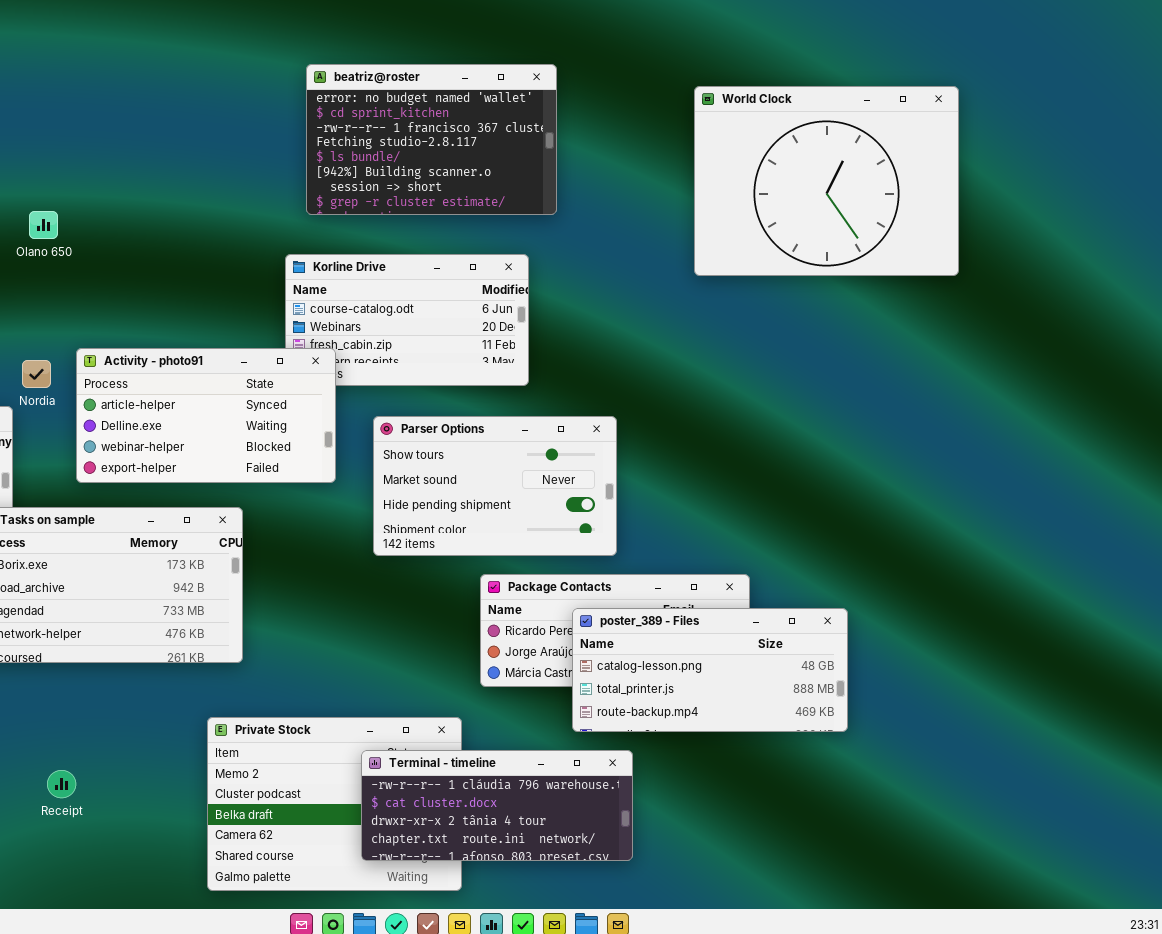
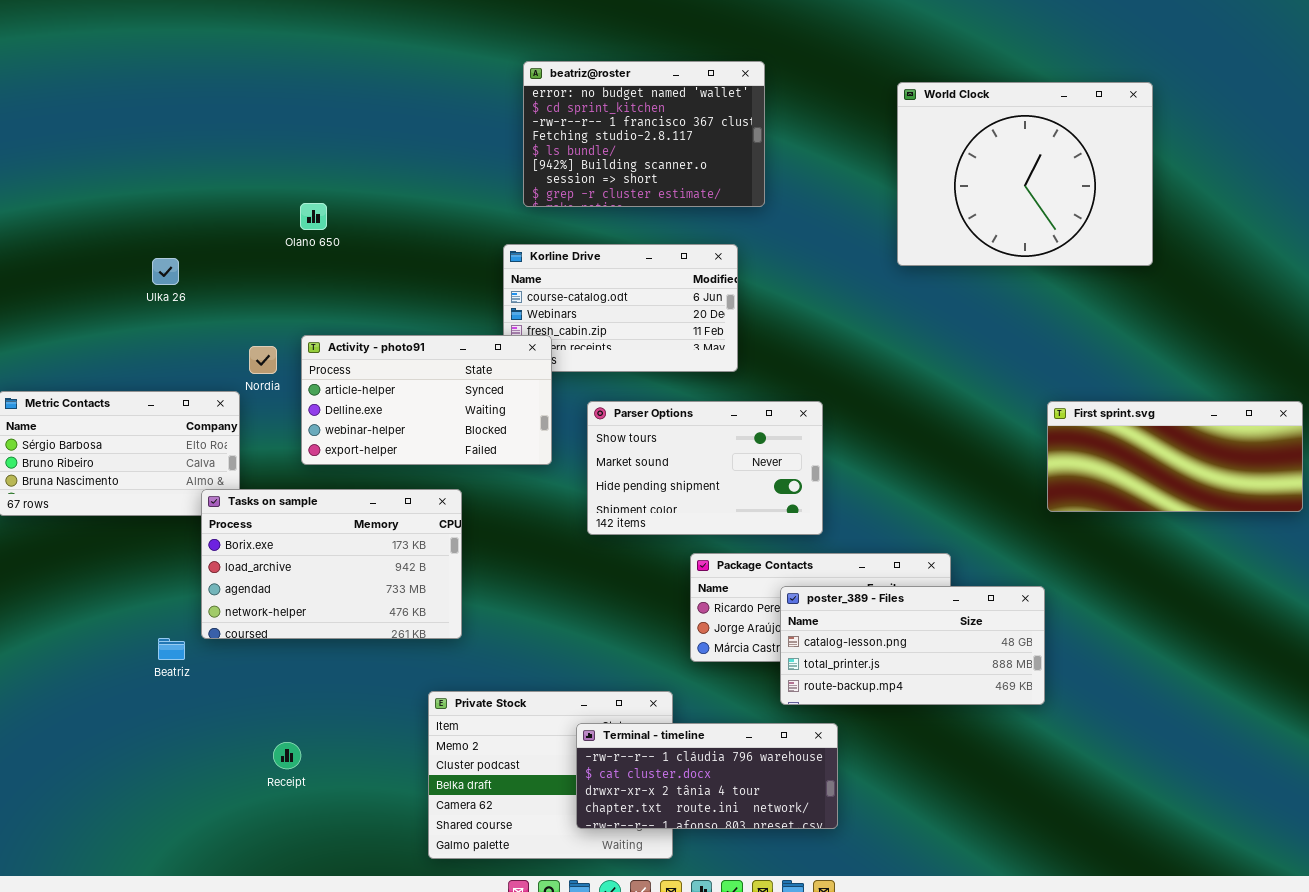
Olano 650: [29,211,58,239] -> [300,203,327,230], moved
First sprint.svg: none -> [1047,401,1303,512], opened

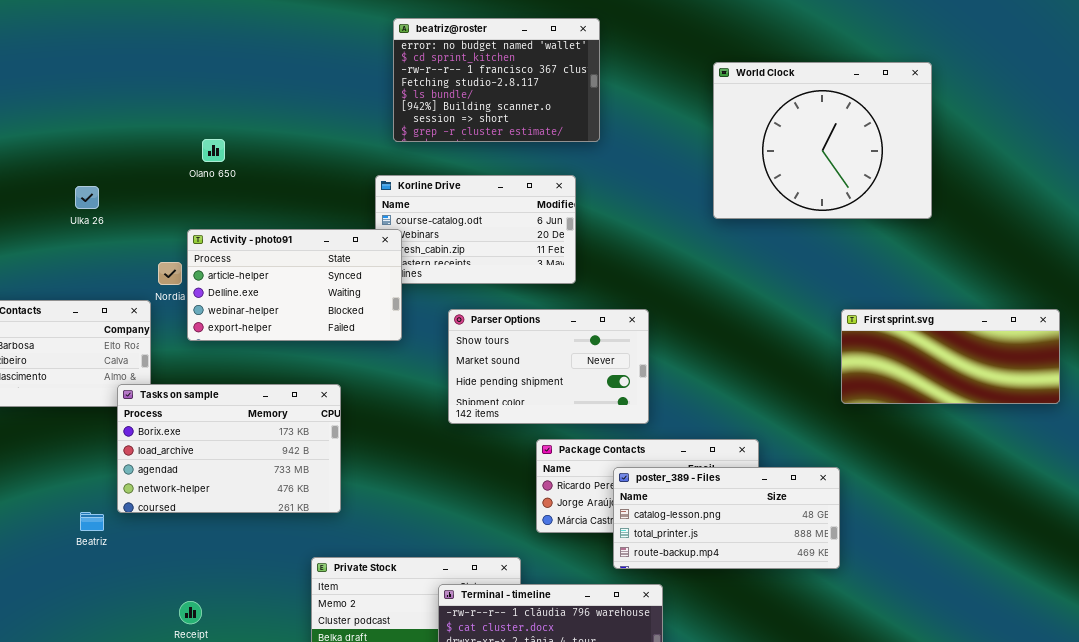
World Clock: [897,82,1153,266] -> [713,62,932,219], moved
Activity - photo91: [301,335,552,465] -> [187,229,402,341], moved

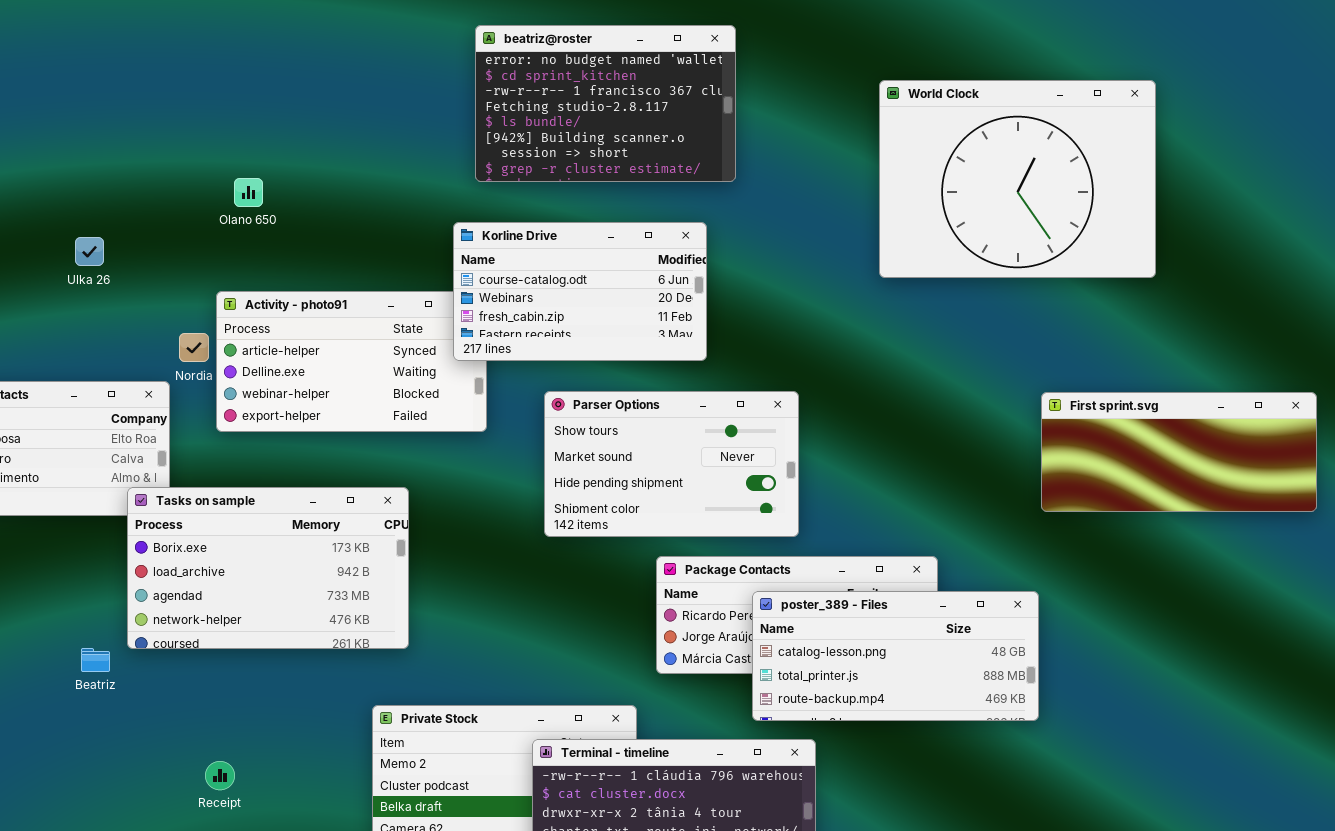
Korline Drive: [375,175,576,284] -> [453,222,707,361], raised

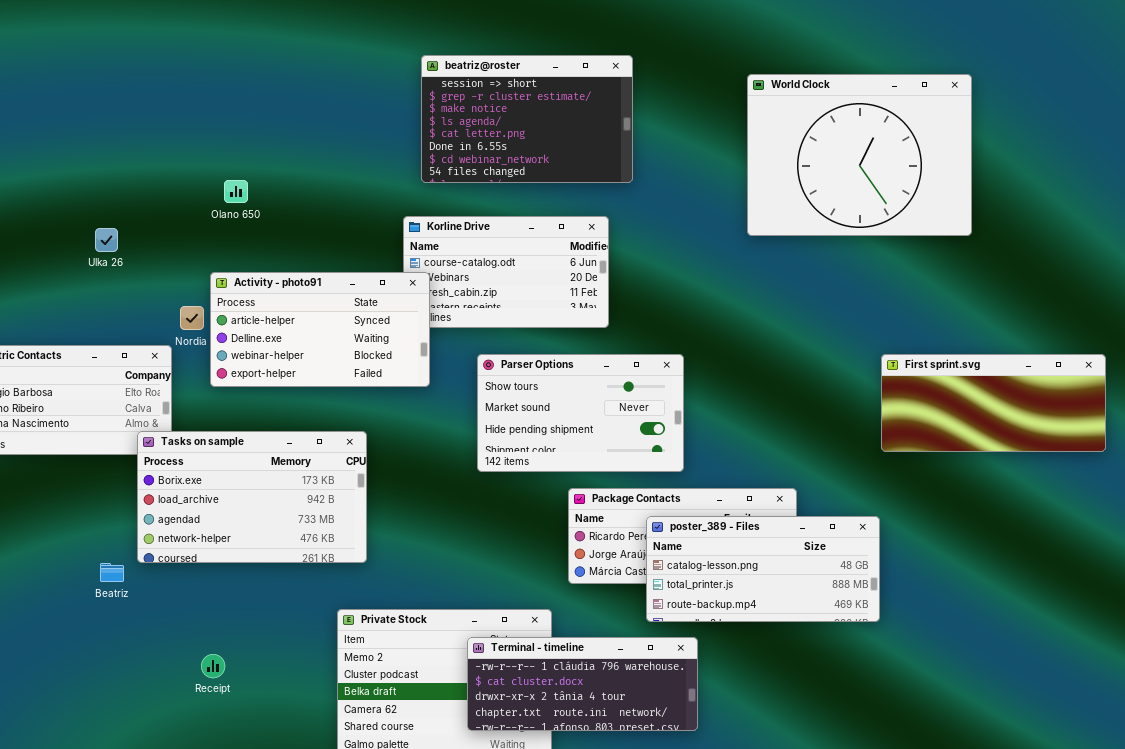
beatriz@roster: [475,25,736,182] -> [421,55,633,183], scrolled down 6 rows
World Clock: [879,80,1156,278] -> [747,74,972,236], moved
Activity - photo91: [216,291,487,432] -> [210,272,430,387], raised

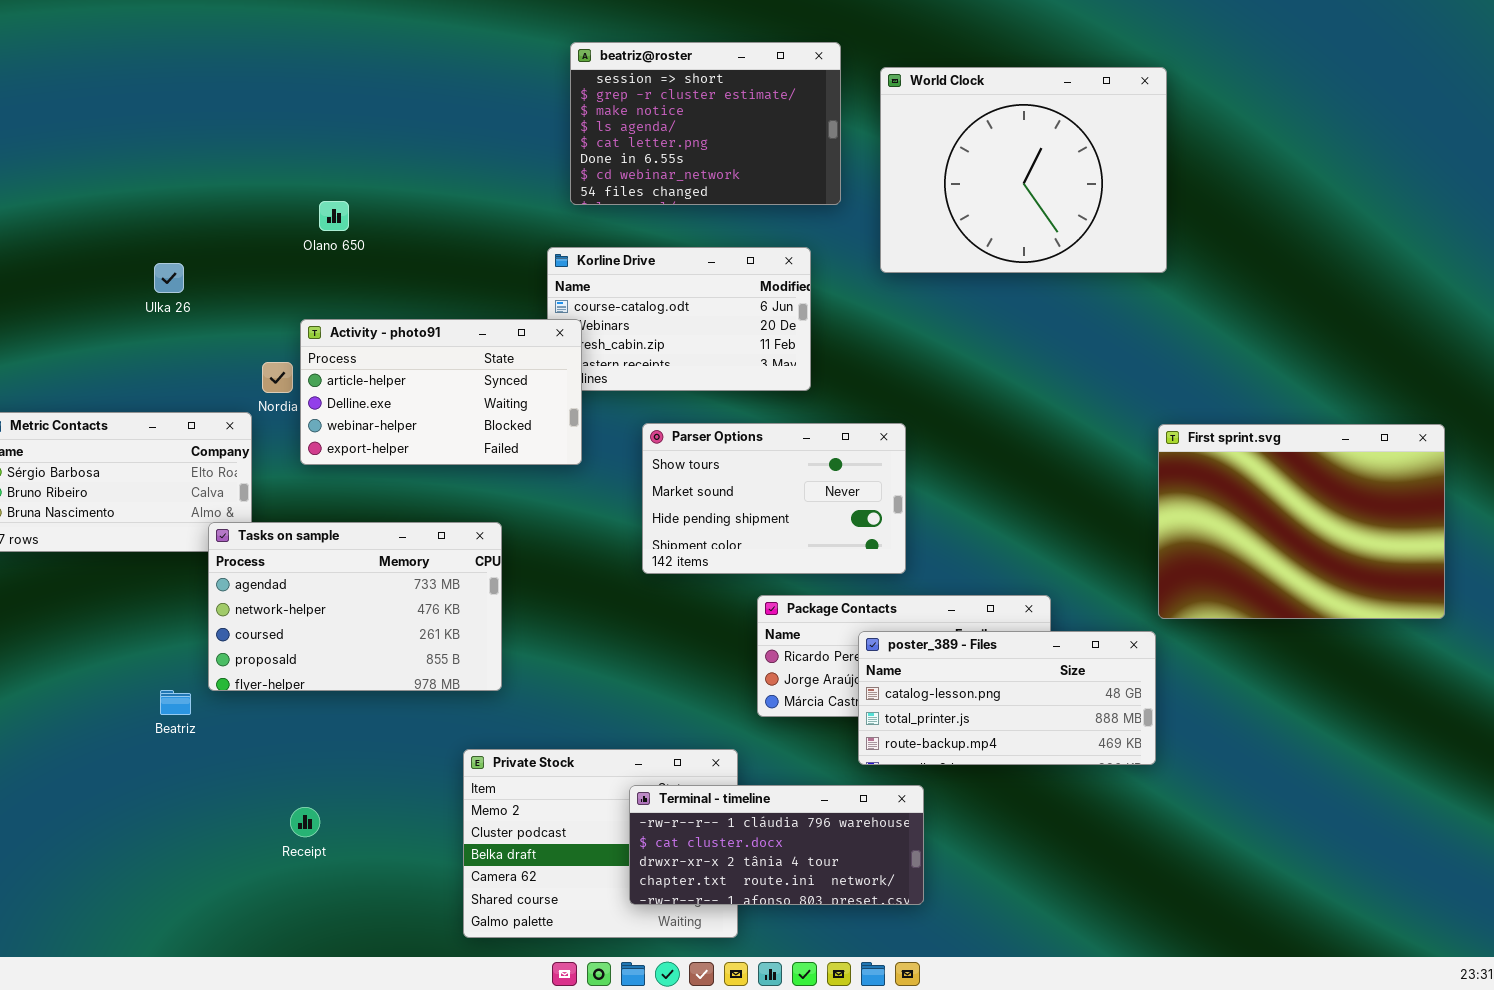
World Clock: [747,74,972,236] -> [880,67,1167,273], moved
First sprint.svg: [881,354,1106,452] -> [1158,424,1445,619], resized
Tasks on sample: [137,431,367,563] -> [208,522,502,691], scrolled down 2 rows

